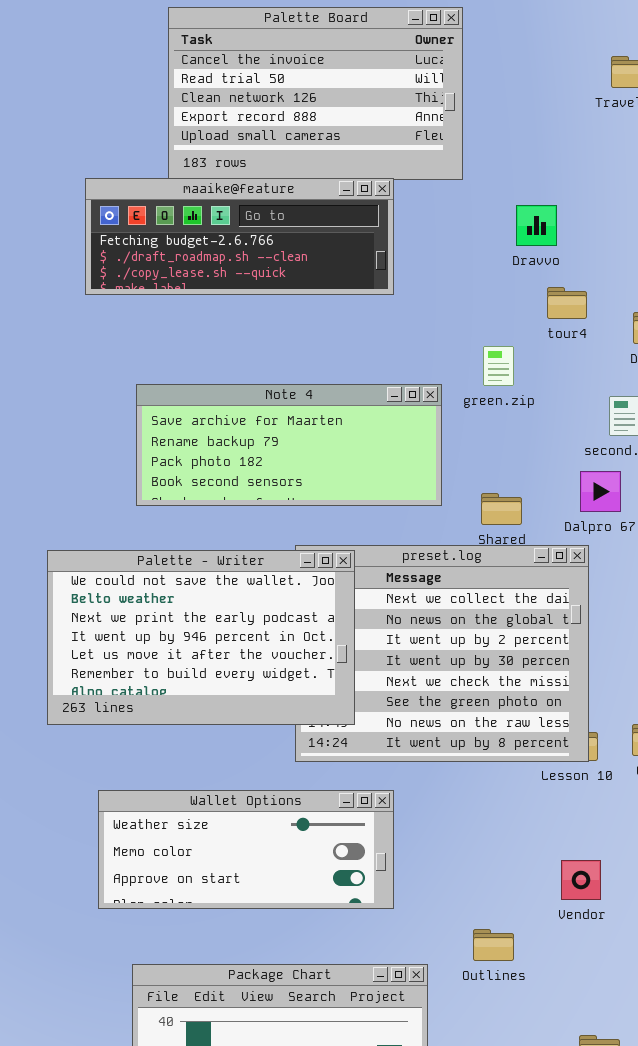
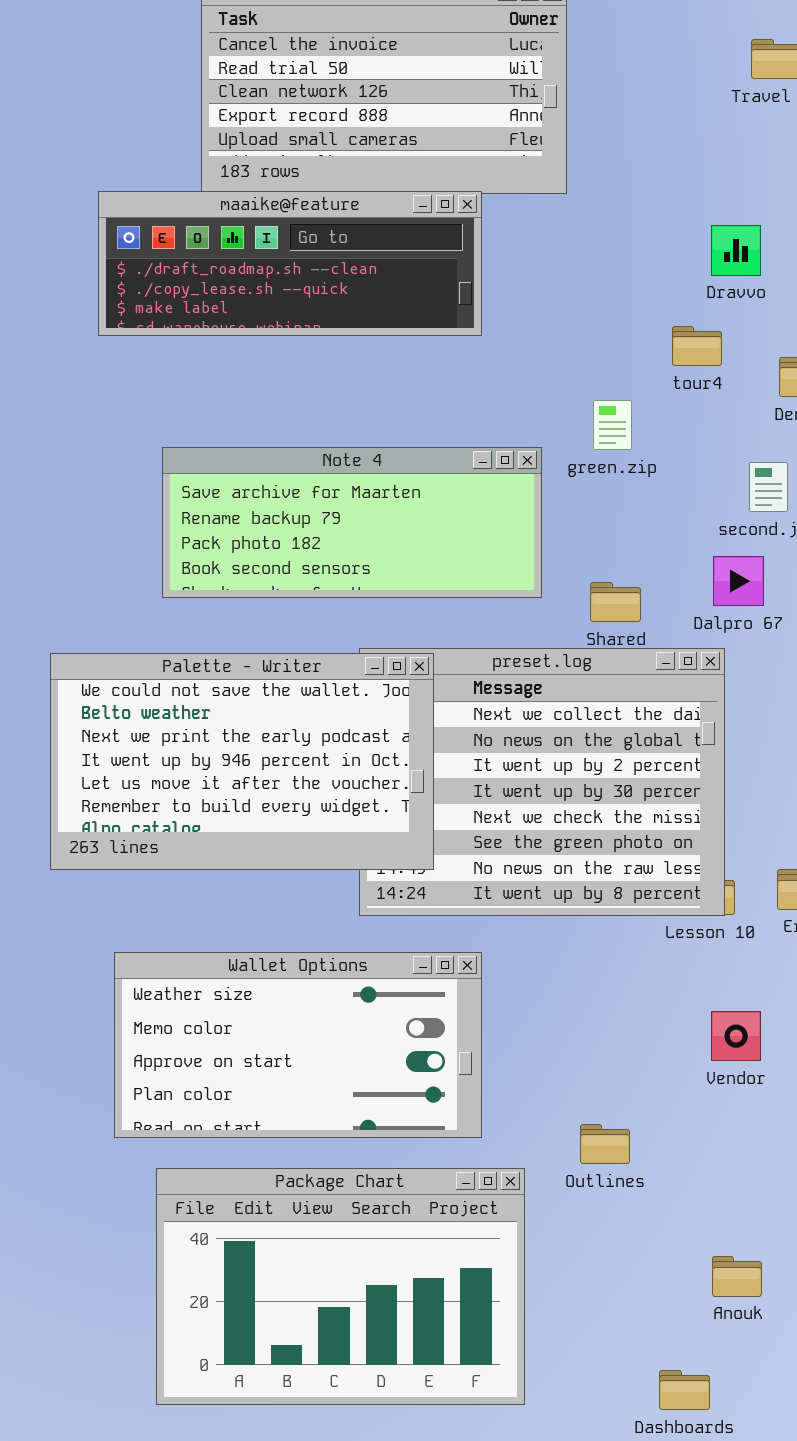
maaike@feature: [85,178,394,295] -> [98,191,482,336], scrolled down 1 row
Dravvo: [516,205,557,246] -> [711,225,761,276], moved
Wallet Options: [98,790,394,909] -> [114,952,482,1138], resized
Vendor: [561,860,601,900] -> [711,1011,761,1061], moved

